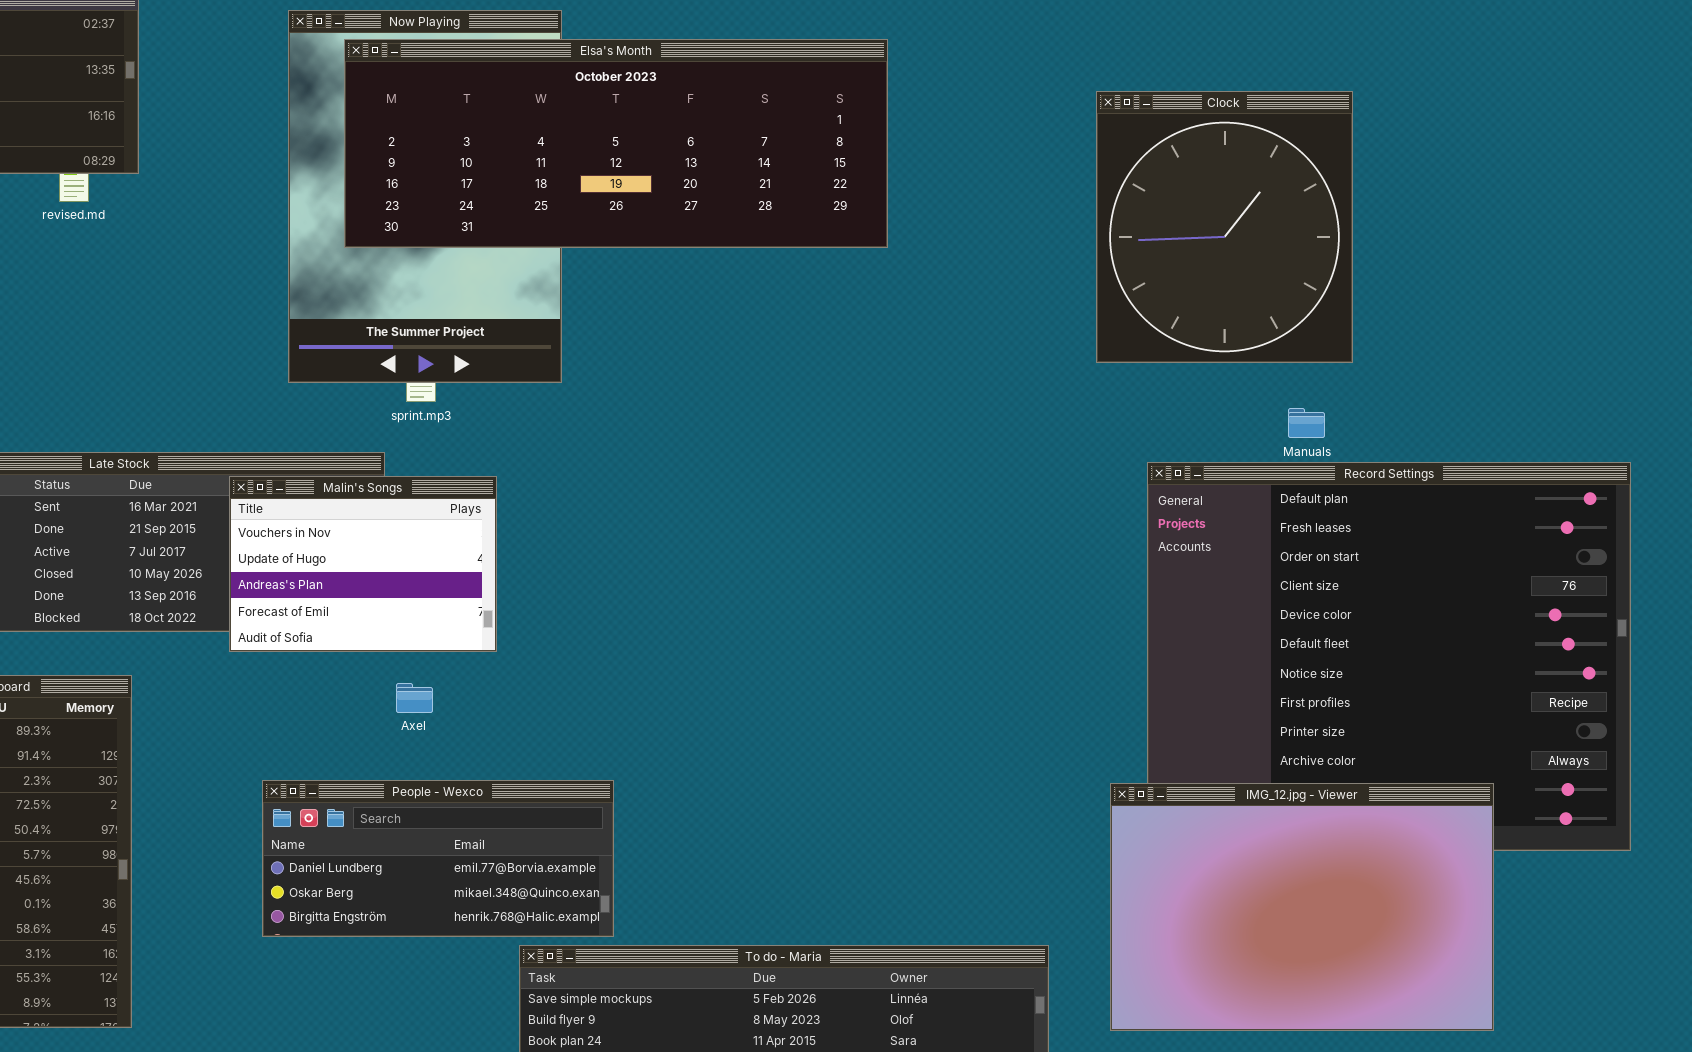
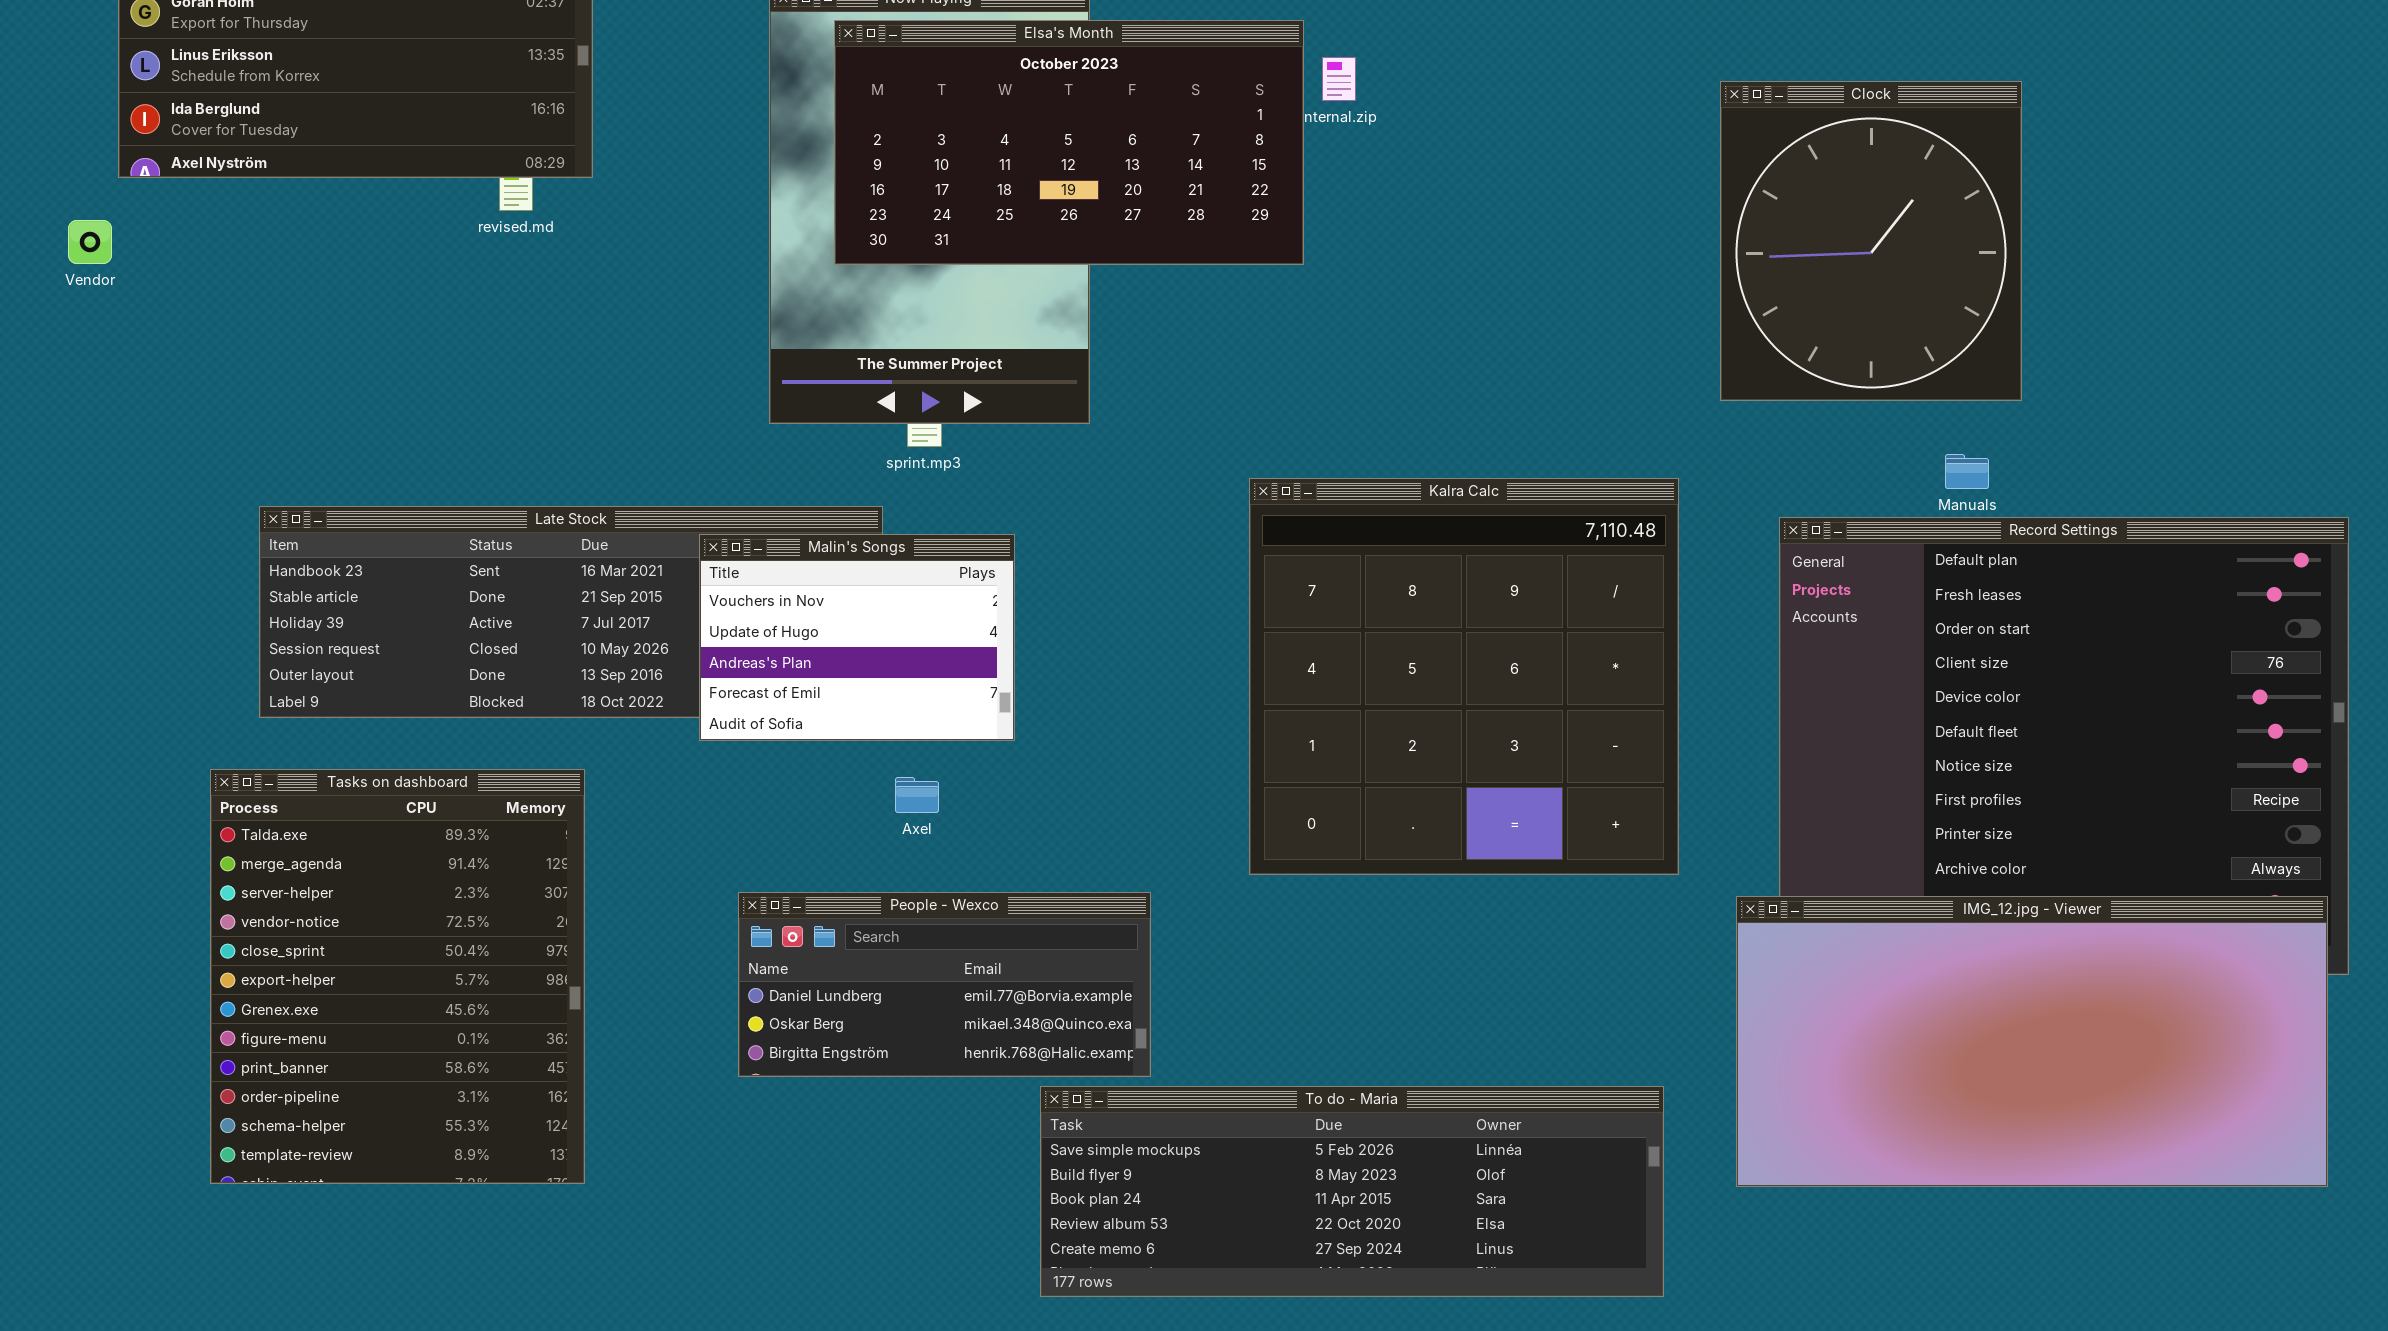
Elsa's Month: [344,39,888,248] -> [834,20,1304,265], resized
Kalra Calc: none -> [1249,478,1679,875], opened
IMG_12.jpg - Viewer: [1110,783,1494,1031] -> [1736,896,2328,1187], resized

